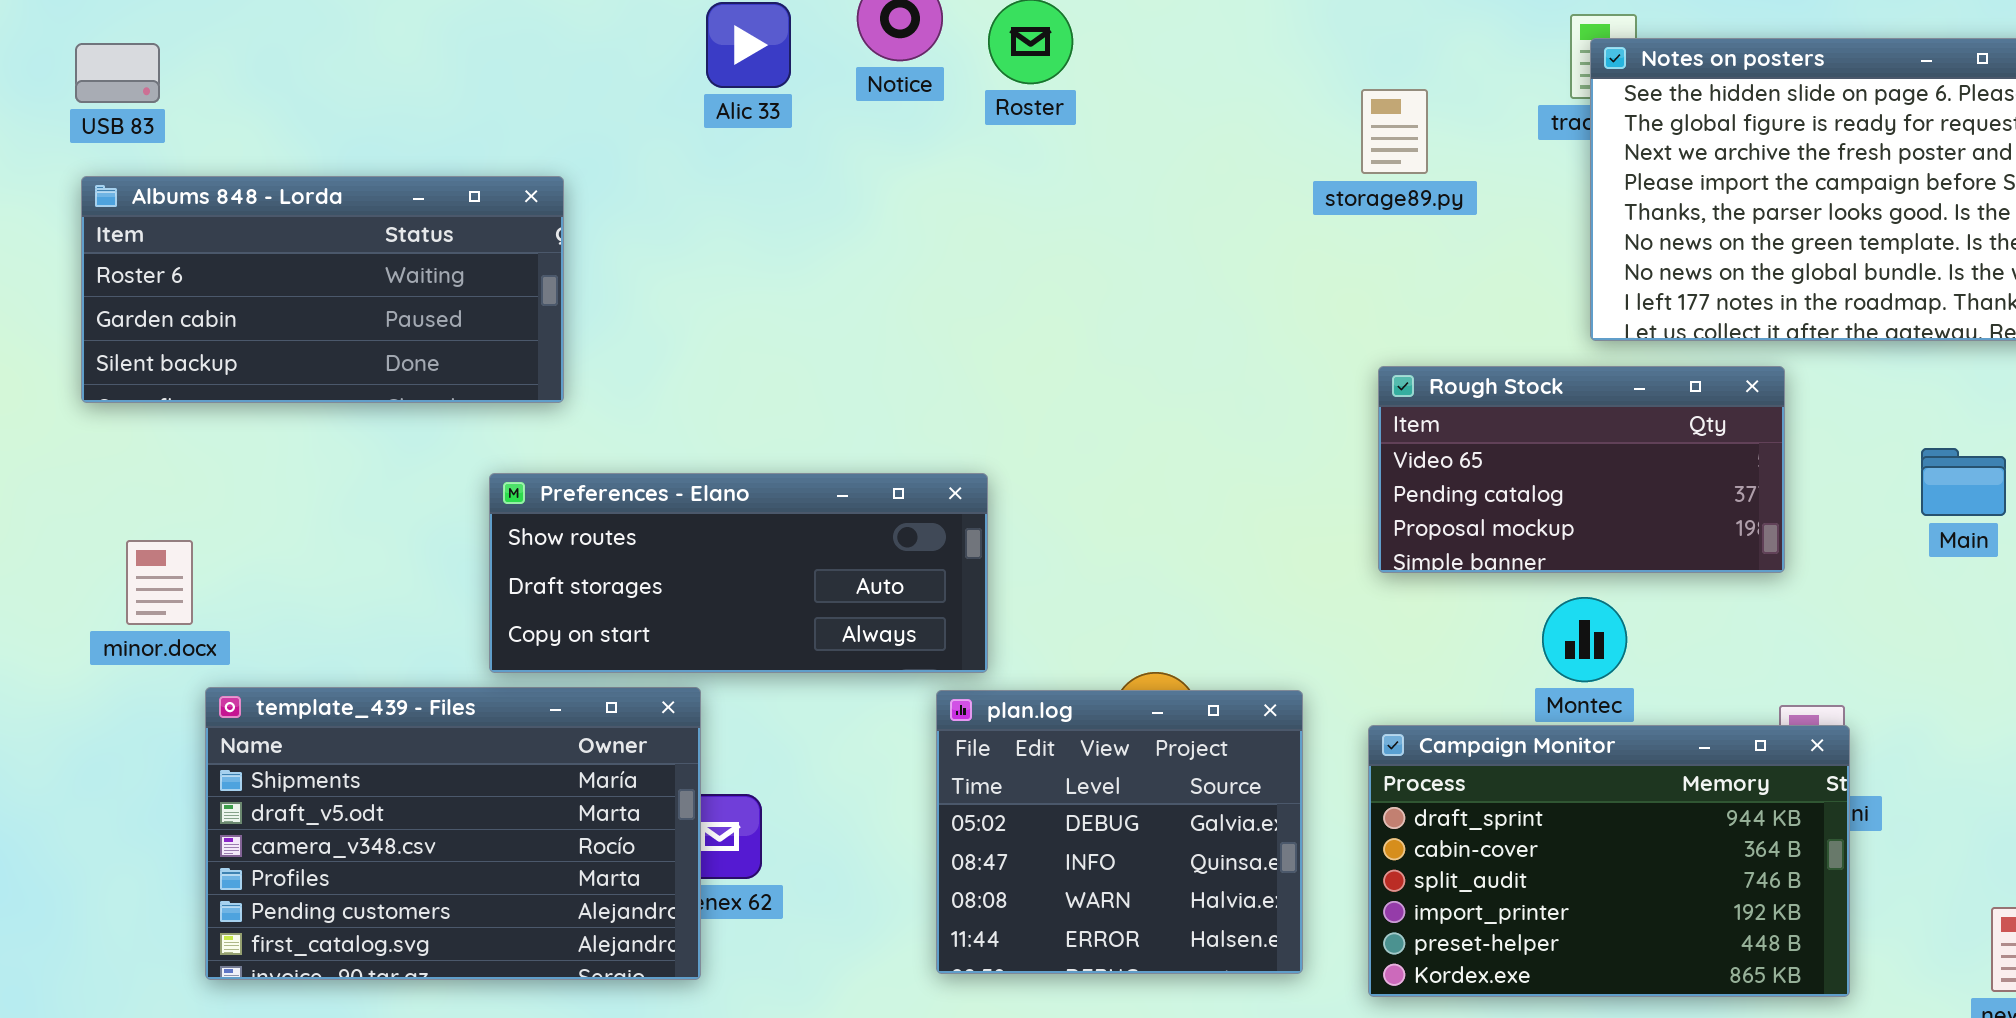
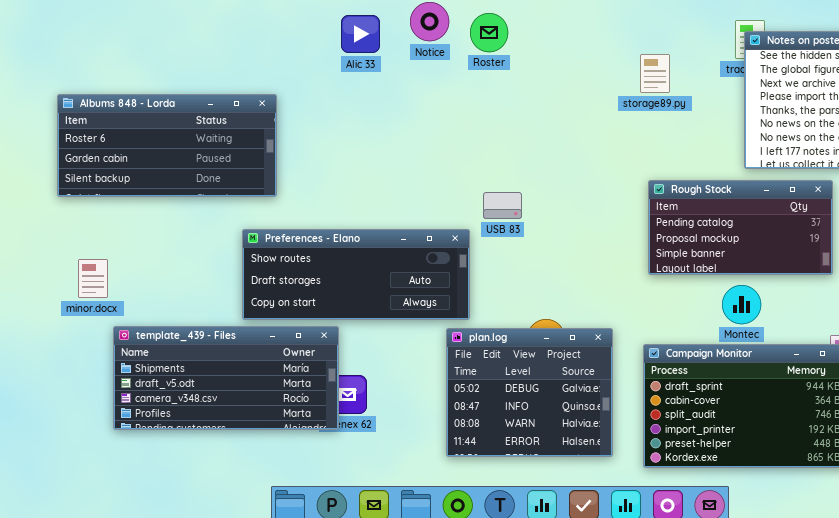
USB 83: [75,43,160,103] -> [483,192,522,219], moved
Rough Stock: [1378,366,1785,573] -> [648,180,833,275], scrolled down 1 row
template_439 - Files: [205,687,701,980] -> [113,326,339,430], resized

